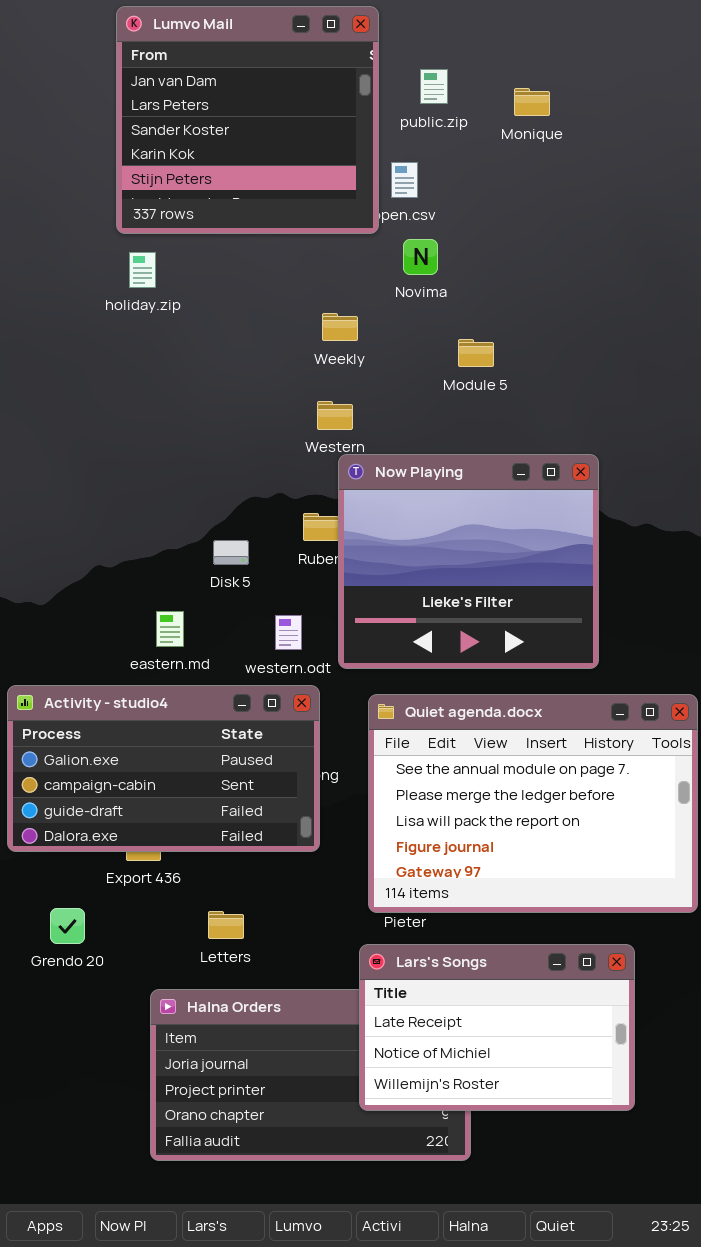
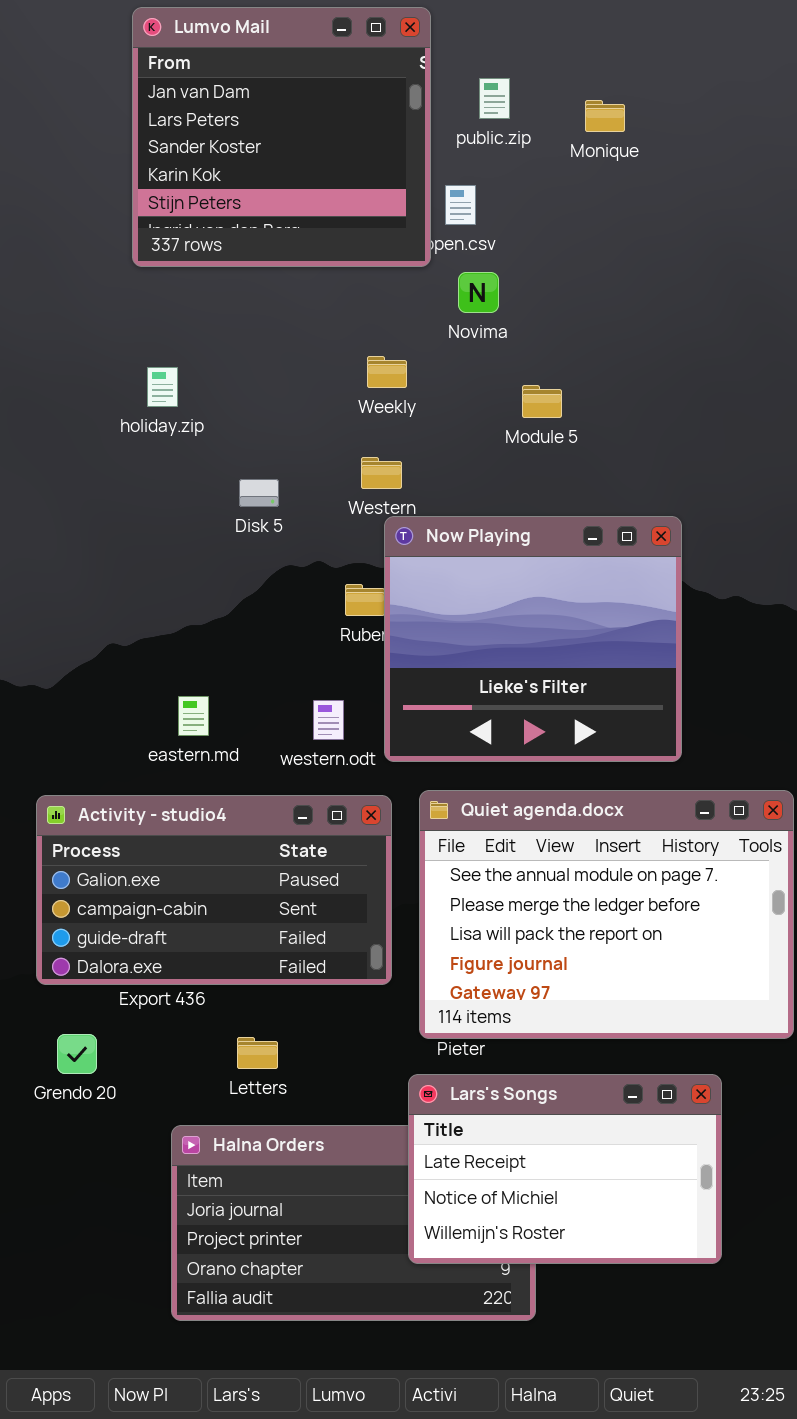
holiday.zip: [129,252,156,288] -> [147,367,178,407], moved
Disk 5: [213,540,249,565] -> [239,479,279,507], moved
Activity - studio4: [7,685,320,852] -> [36,795,392,985], moved

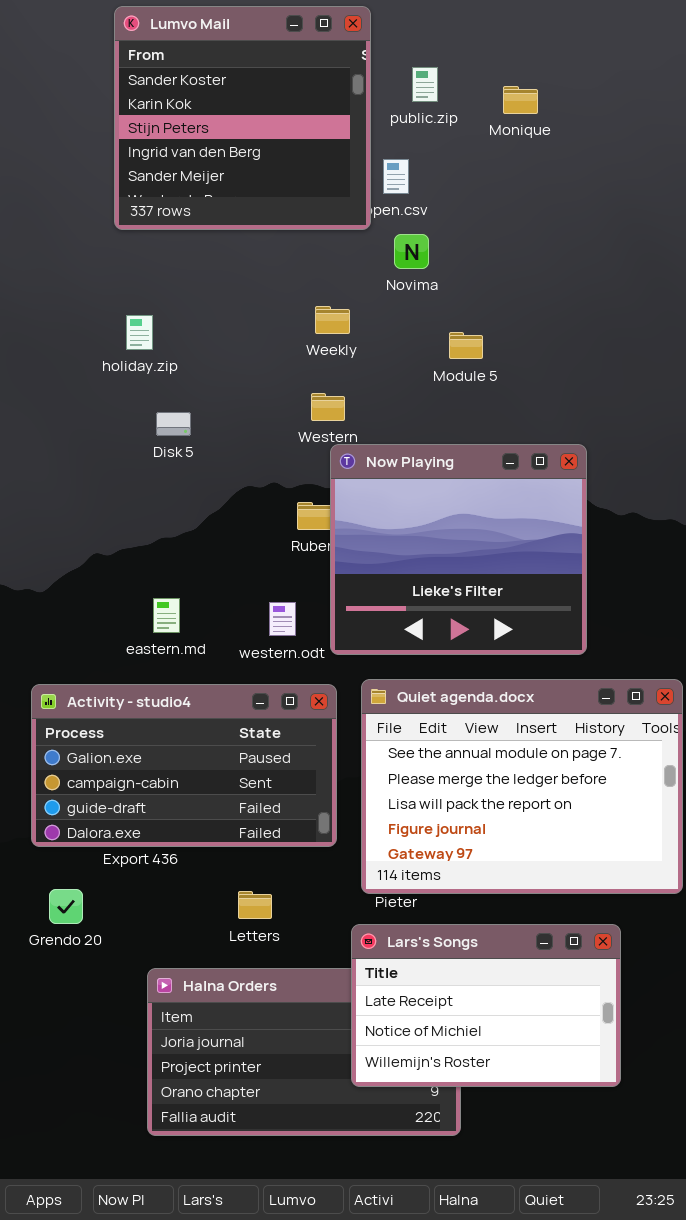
Lumvo Mail: [132,7,431,267] -> [114,6,371,230], scrolled down 2 rows
Disk 5: [239,479,279,507] -> [156,412,191,436], moved
Letters: [237,1037,278,1069] -> [238,891,272,919], moved

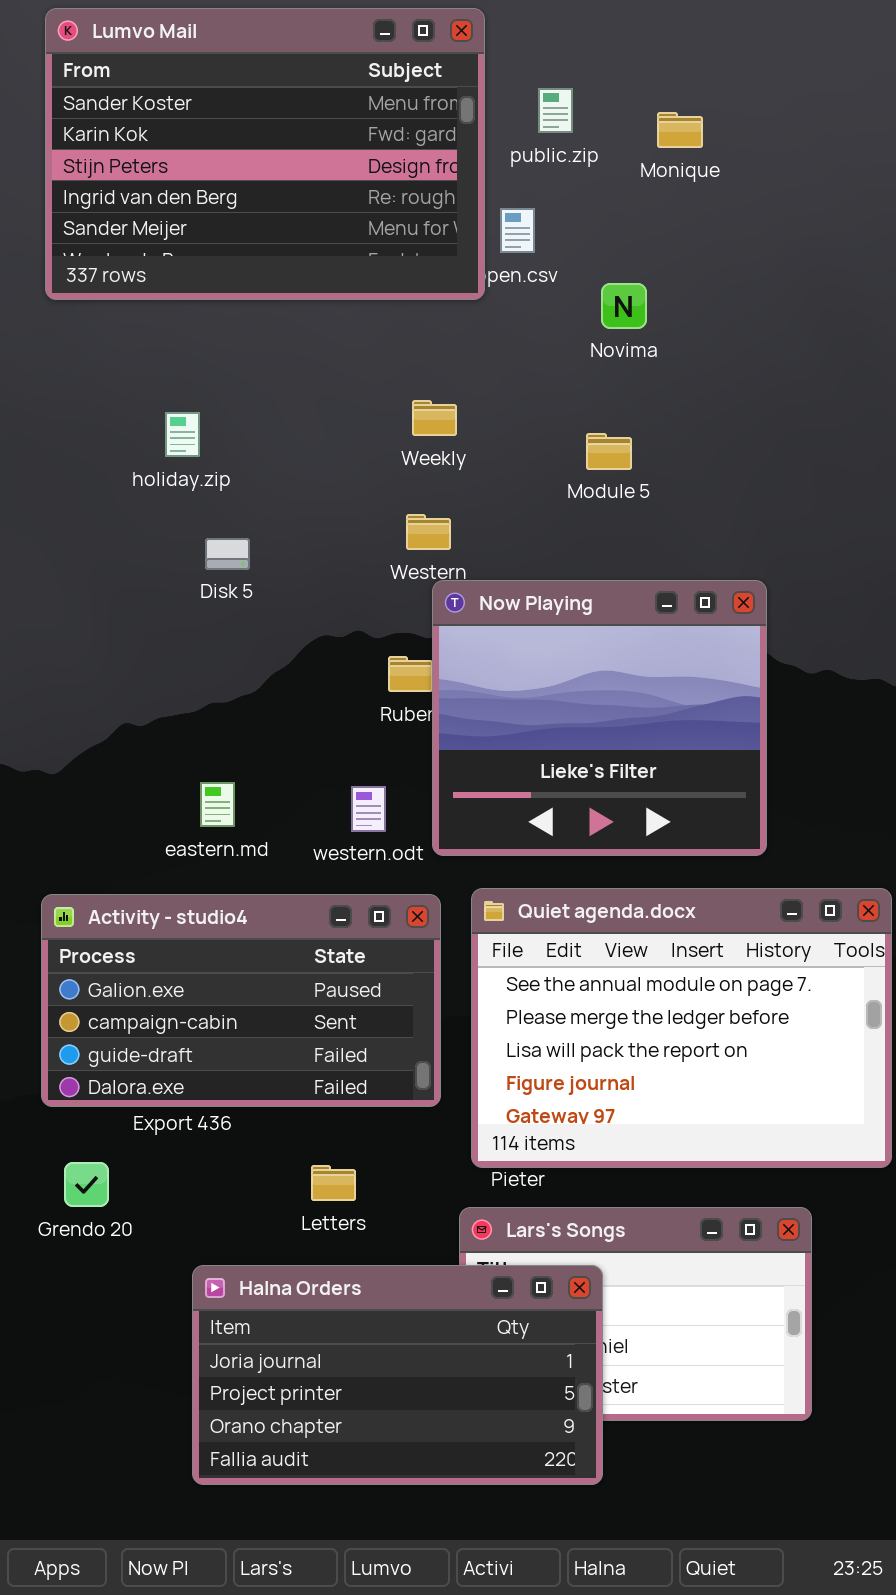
Lumvo Mail: [114,6,371,230] -> [45,8,485,300], resized
Novima: [394,234,429,269] -> [601,283,647,329], moved
Halna Orders: [147,968,461,1136] -> [192,1265,603,1485], raised

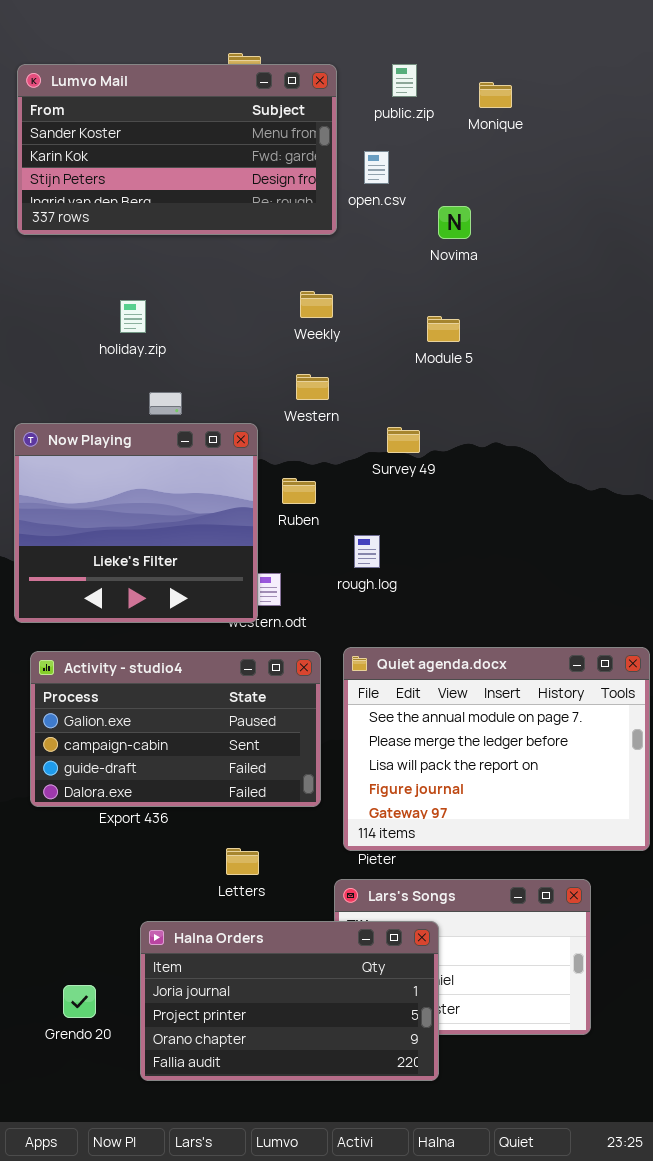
Lumvo Mail: [45,8,485,300] -> [17,64,337,235], moved, resized
Now Playing: [432,580,767,856] -> [14,423,258,623], moved
Grendo 20: [64,1162,109,1207] -> [63,985,96,1018], moved

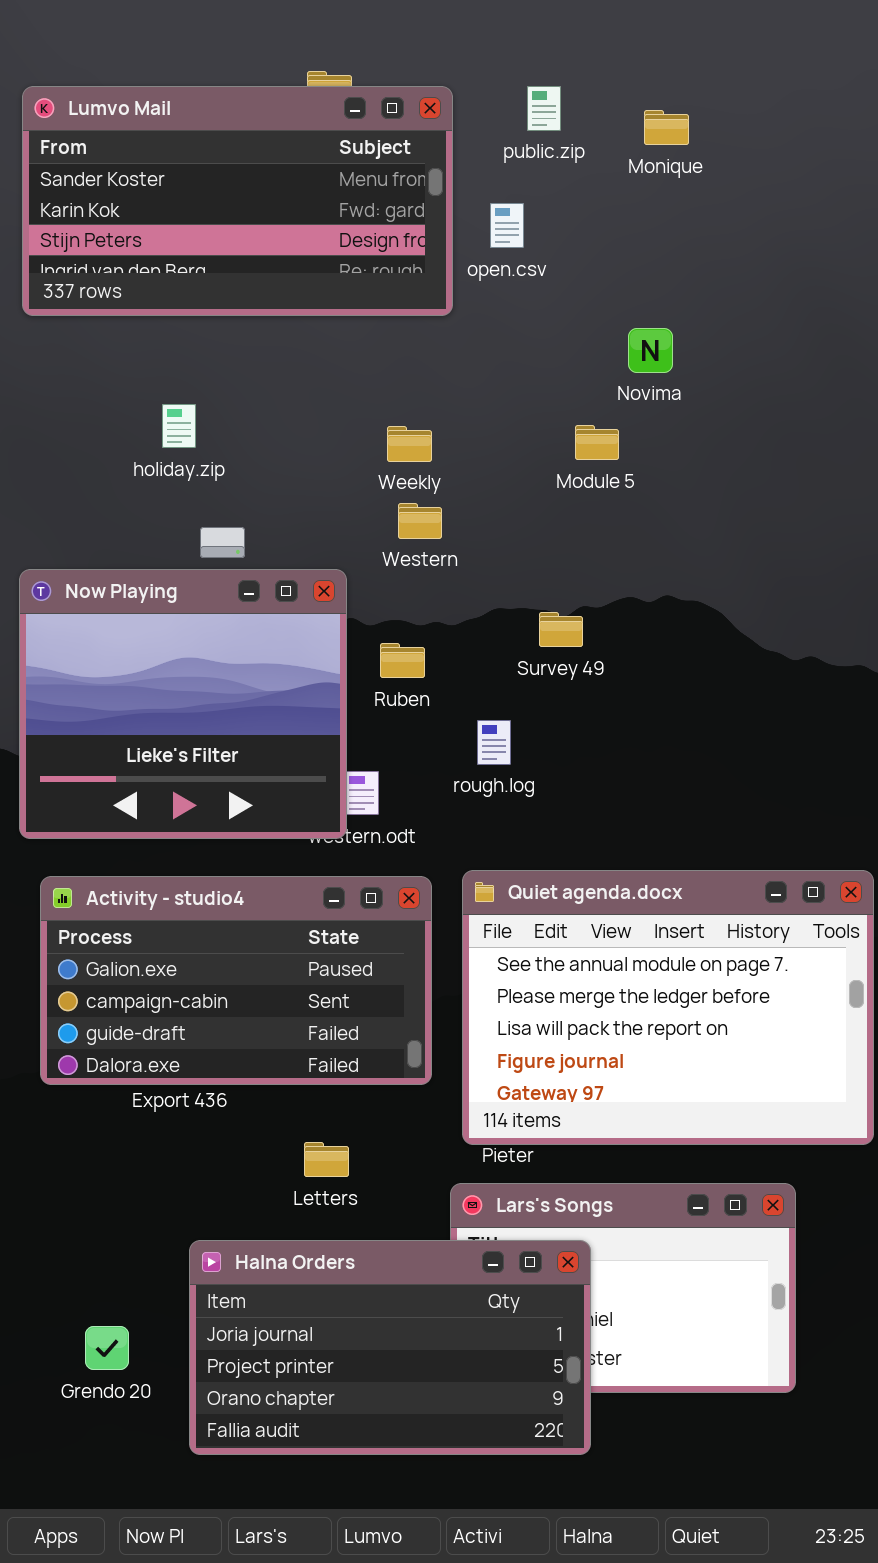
Novima: [438,206,471,239] -> [628,328,673,373], moved
Weekly: [300,291,333,318] -> [387,426,432,462], moved
Survey 49: [387,427,420,453] -> [539,612,583,647], moved

